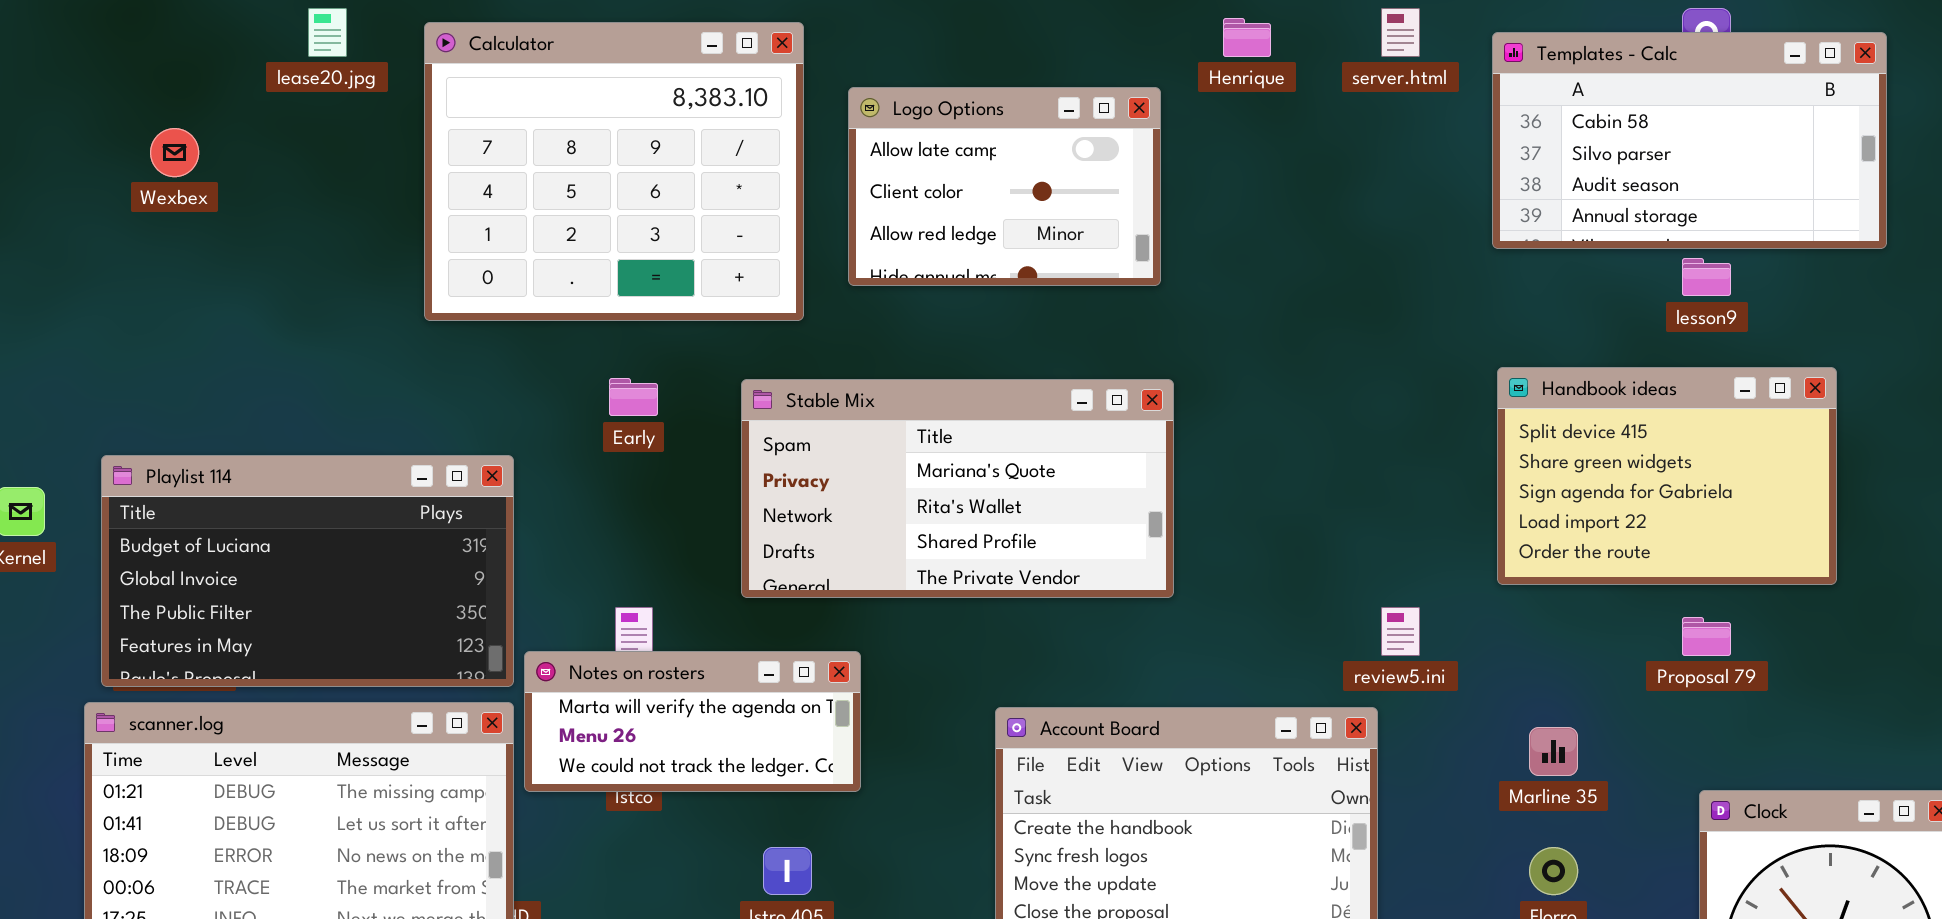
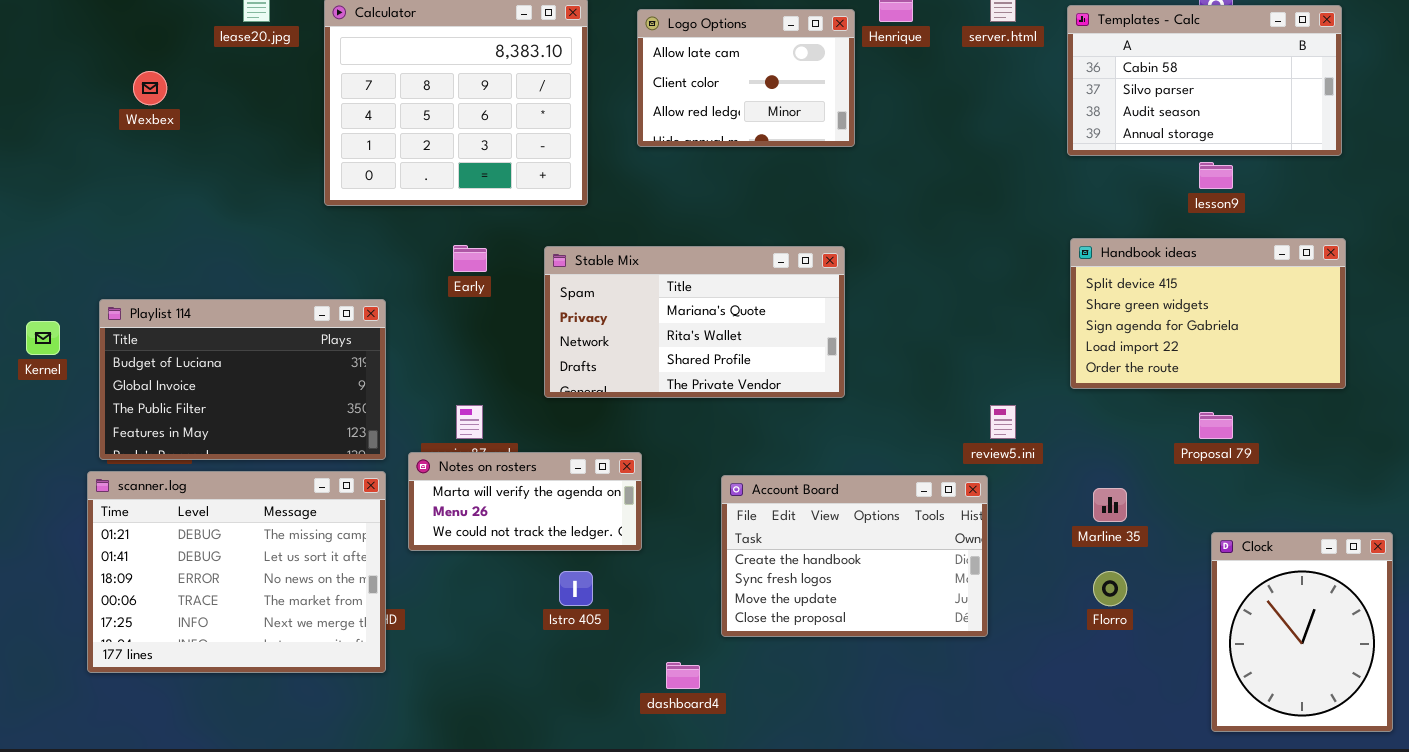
Logo Options: [848,87,1161,286] -> [637,9,855,147], moved
Handbook ideas: [1497,367,1837,585] -> [1070,238,1346,389], resized
Notes on rosters: [524,651,861,792] -> [408,452,642,551], moved

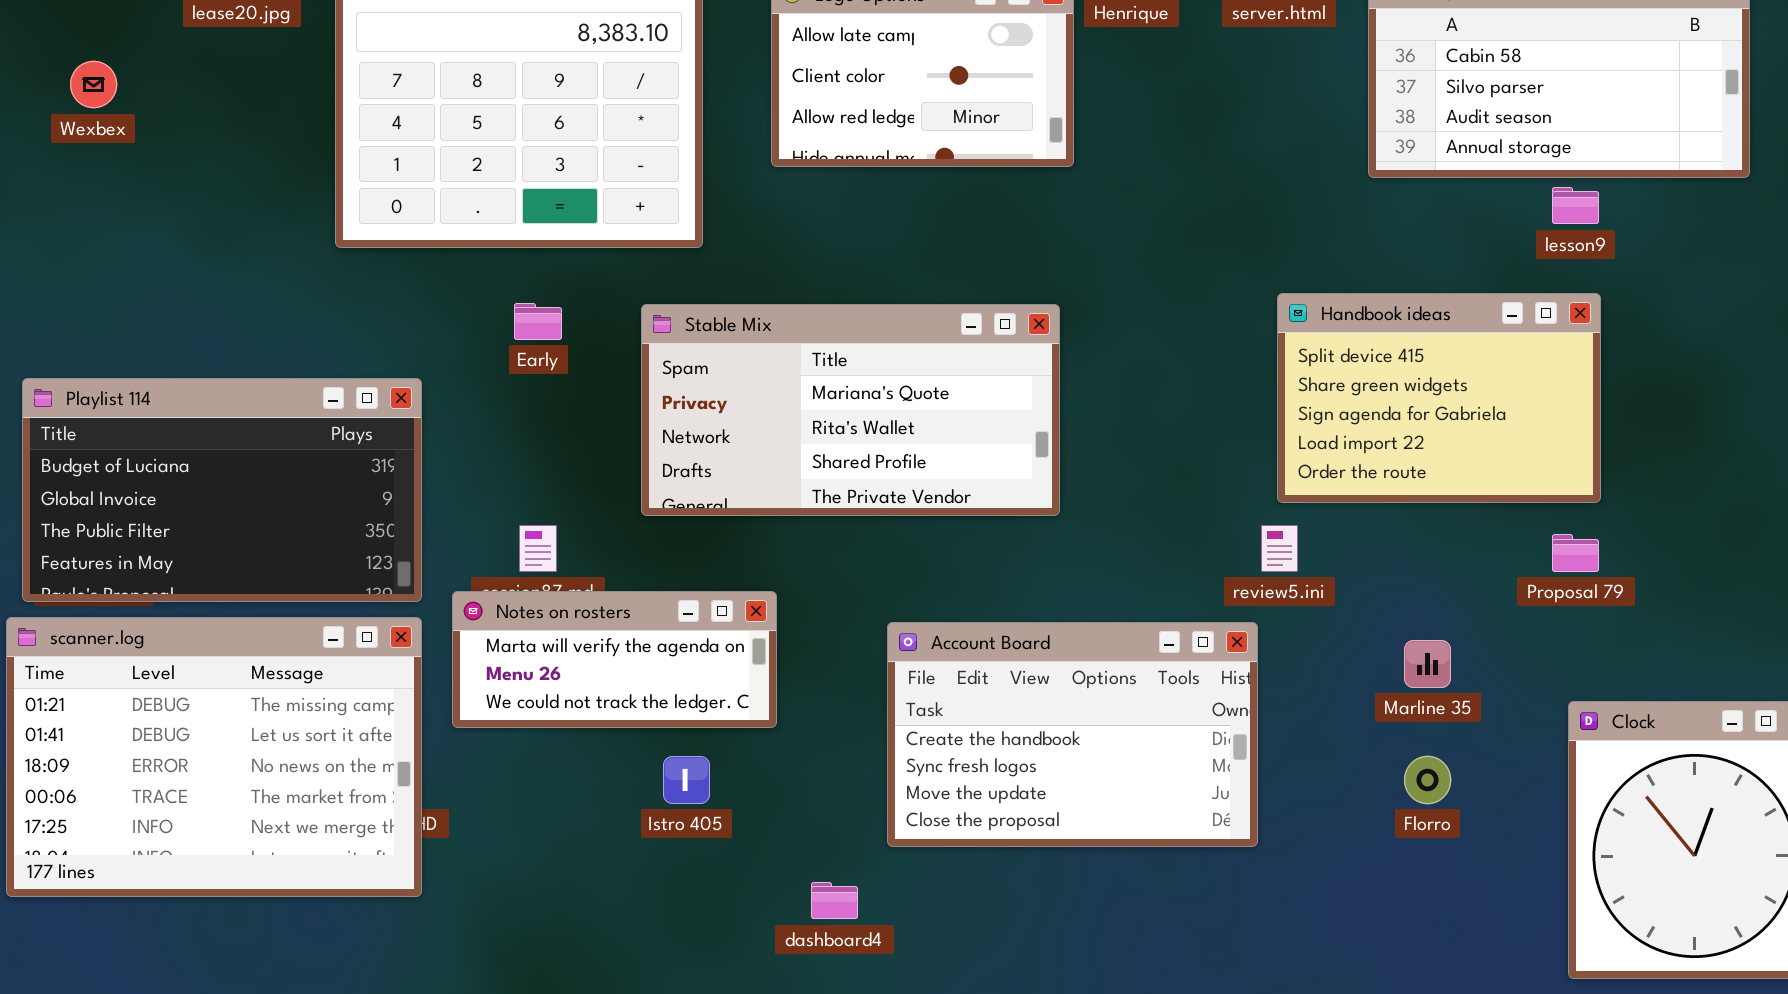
Handbook ideas: [1070,238,1346,389] -> [1277,293,1601,503], moved, resized

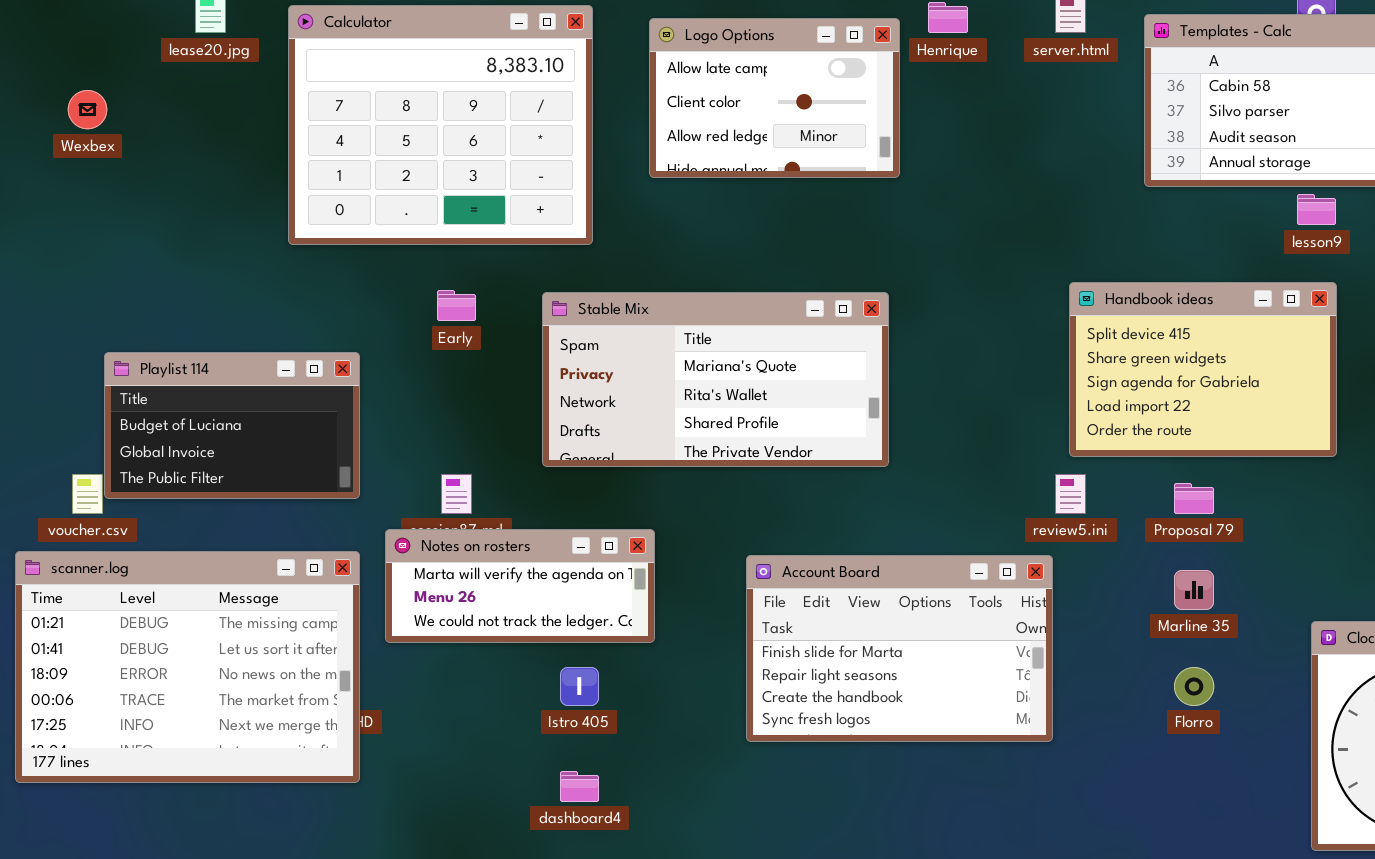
Playlist 114: [22,378,422,602] -> [104,352,360,499], resized
Proposal 79: [1552,534,1599,572] -> [1174,483,1214,514], moved
Account Board: [887,622,1258,847] -> [746,555,1053,742], scrolled up 2 rows
dashboard4: [811,882,858,919] -> [560,771,599,802], moved

